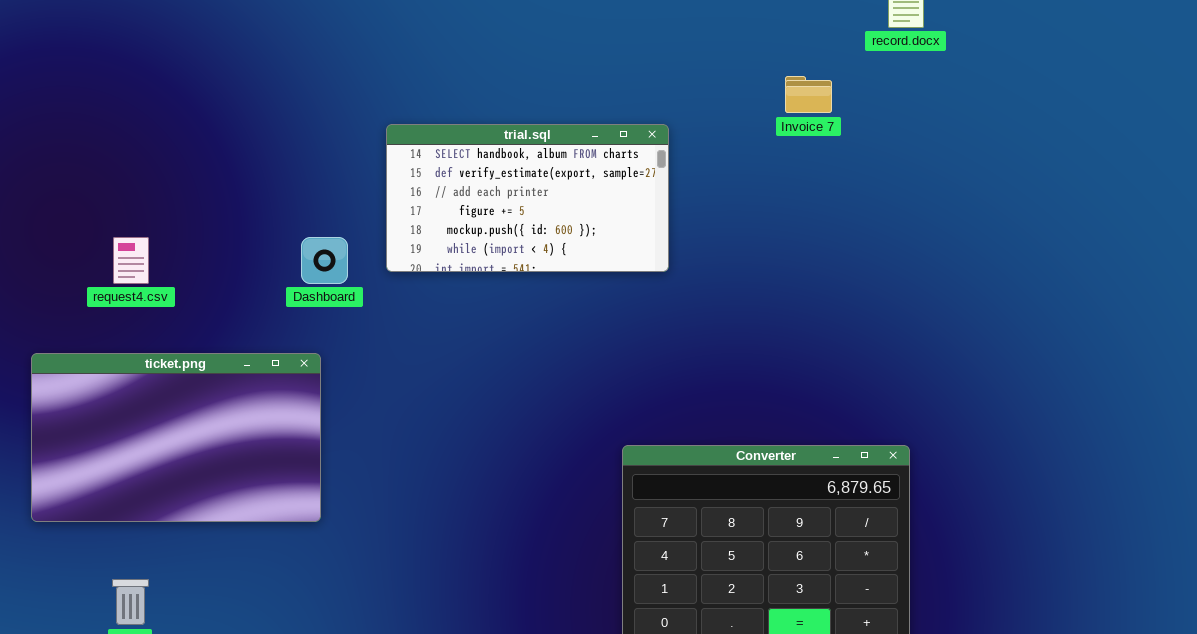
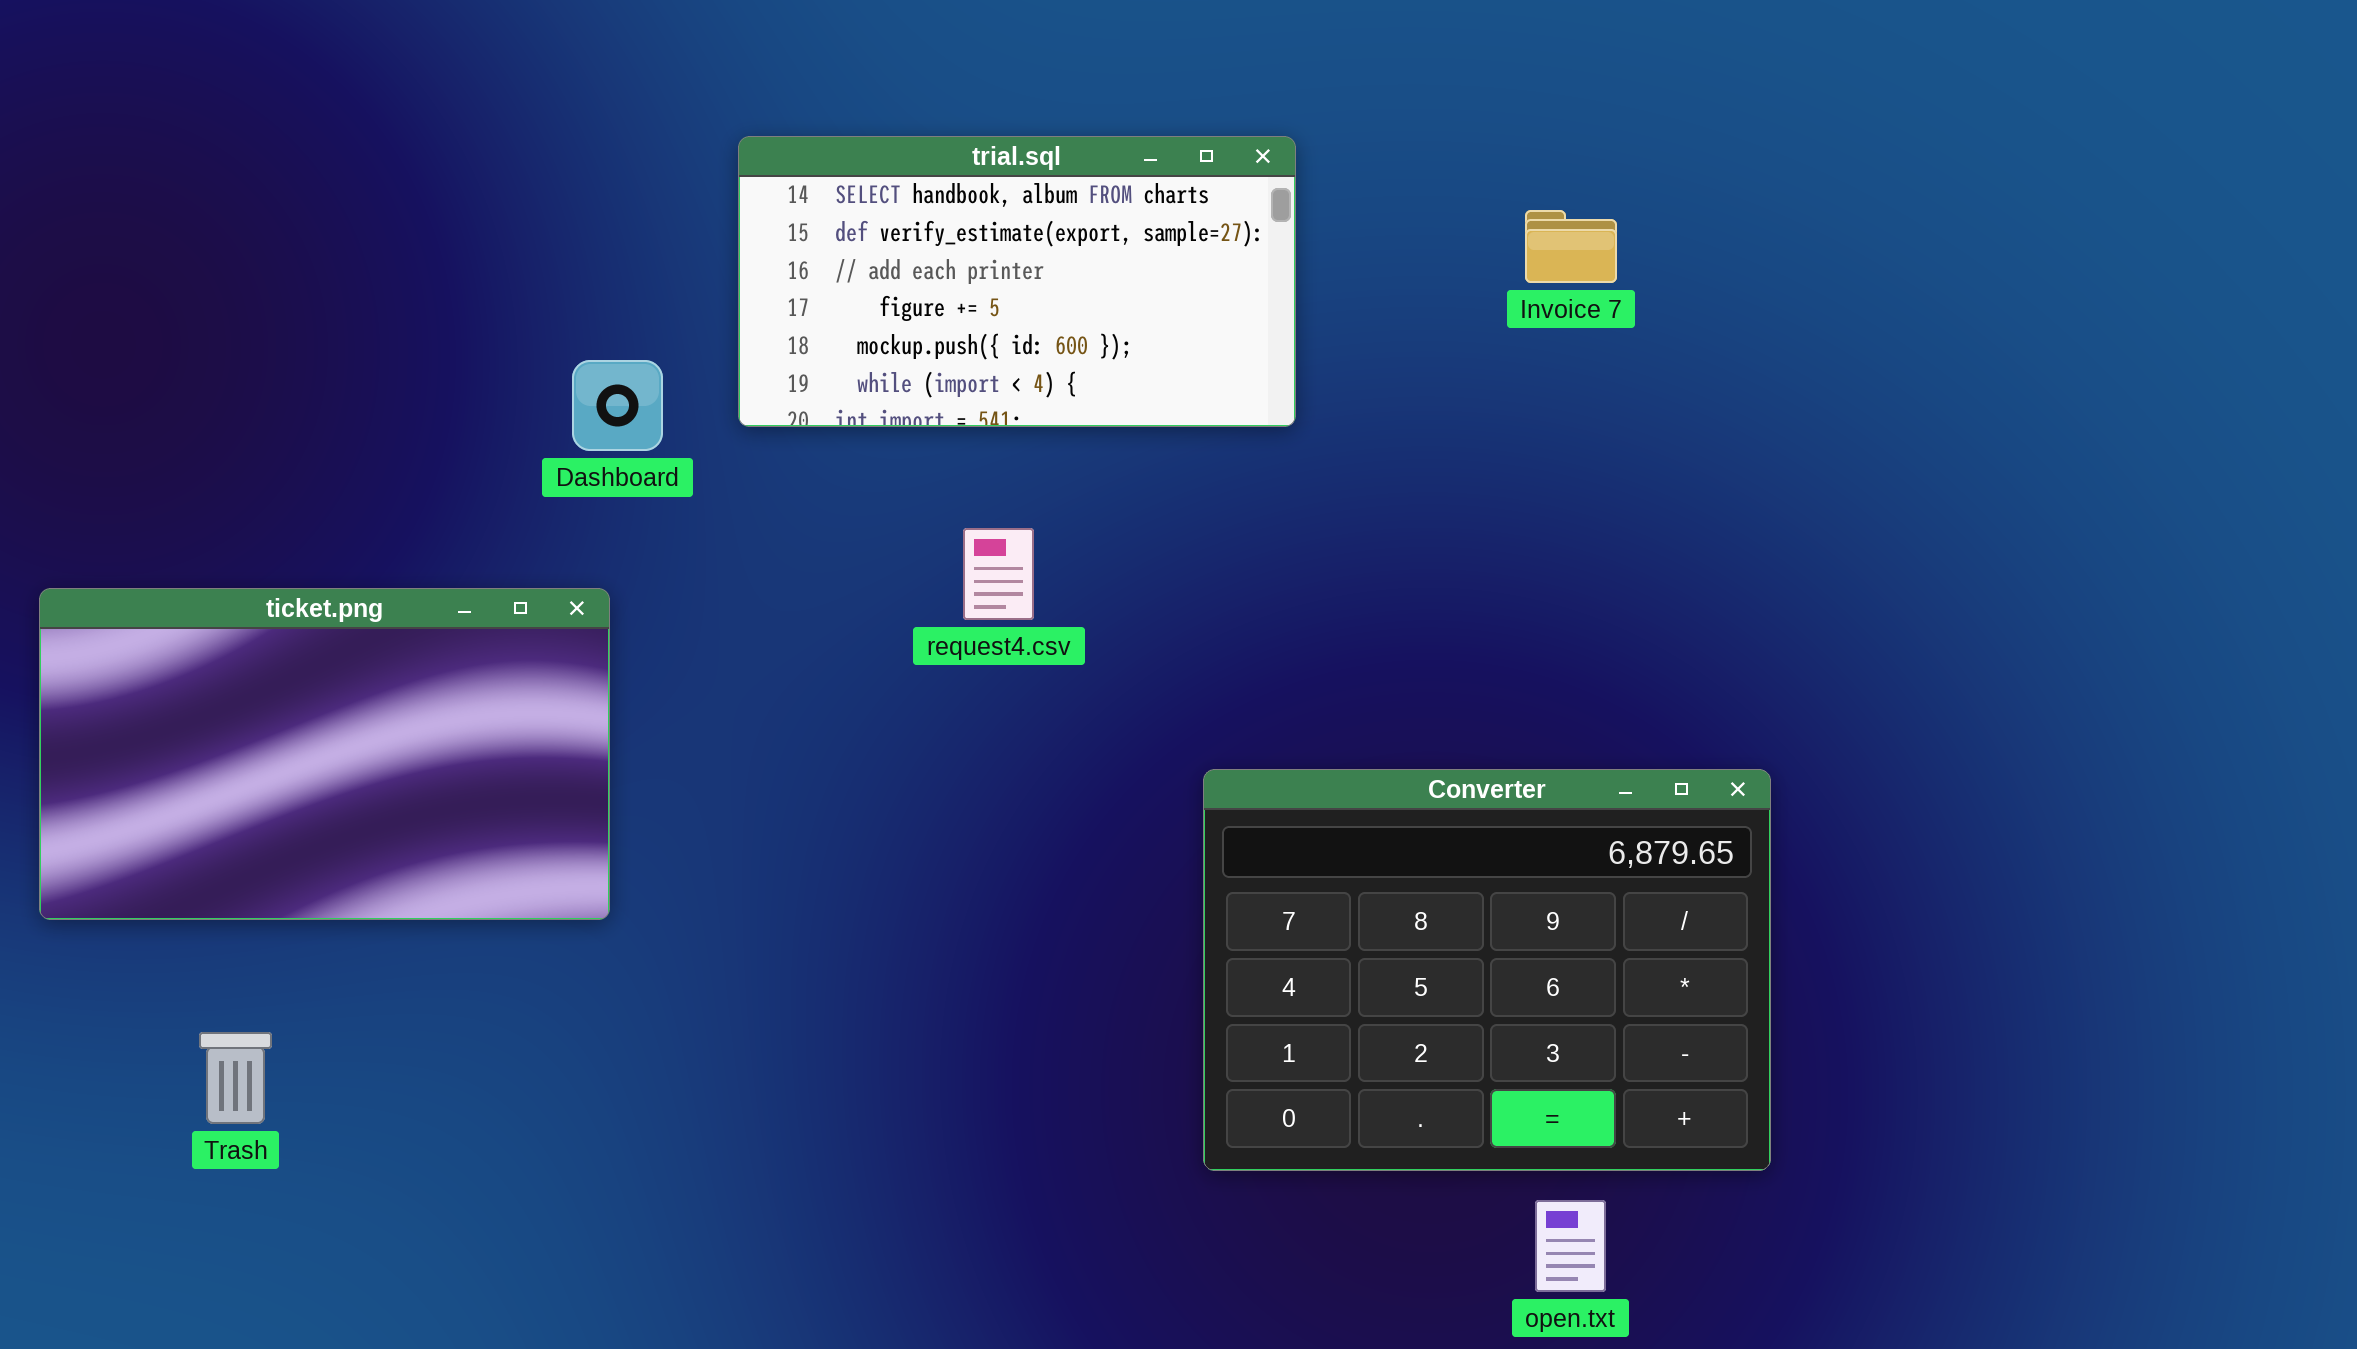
Invoice 7: [785,76,832,113] -> [1525,210,1617,283], moved
request4.csv: [113,237,149,284] -> [963,528,1034,620], moved

